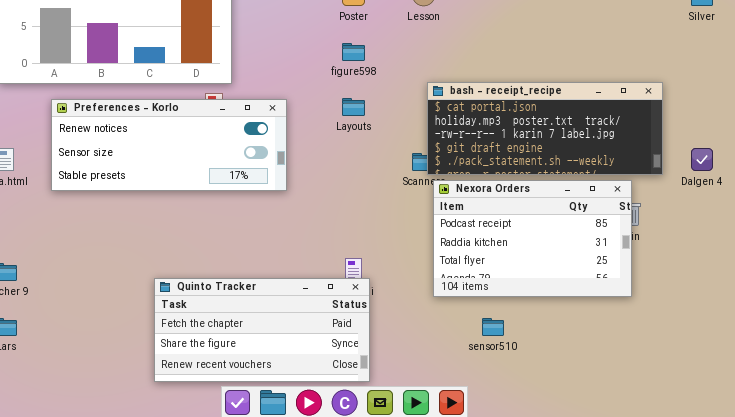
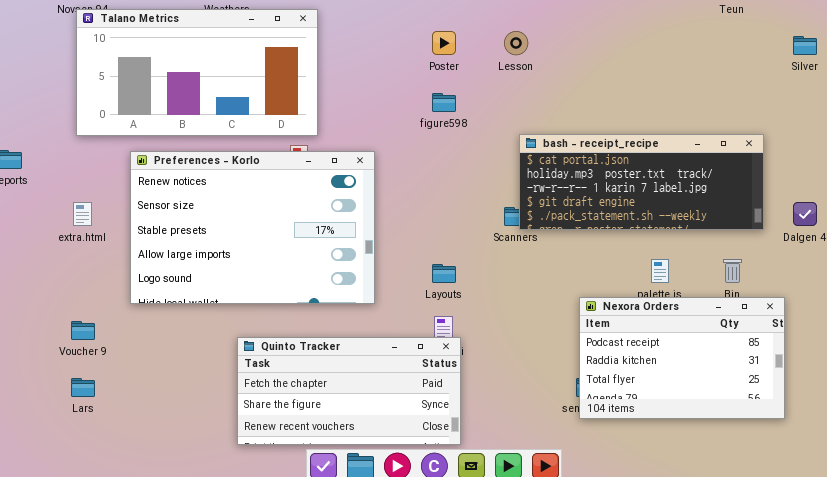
Layouts: [342,98,365,116] -> [432,264,456,283], moved
Preferences - Korlo: [51,99,287,191] -> [130,151,375,304], resized
Nexora Orders: [433,180,632,297] -> [579,297,785,419], moved

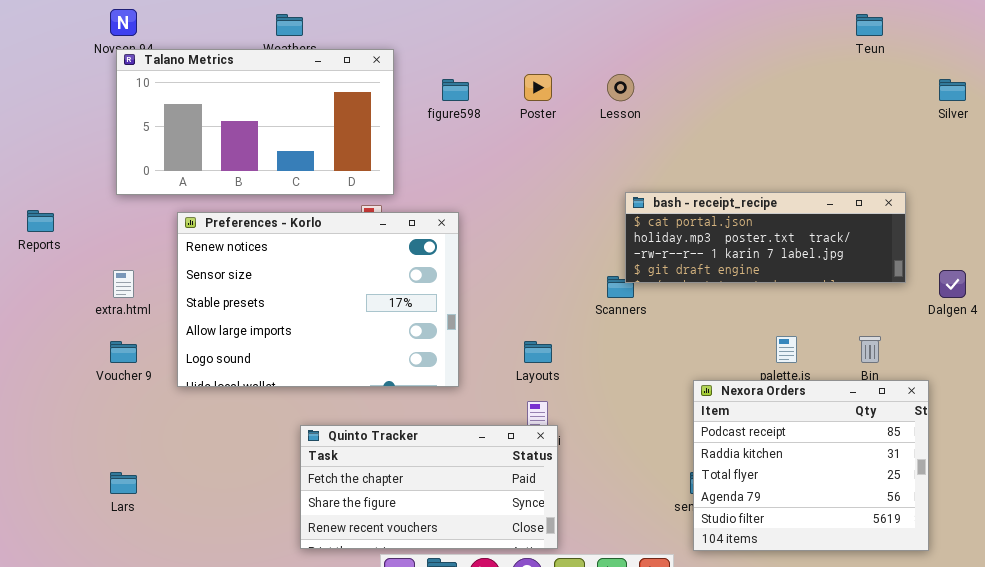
figure598: [432,93,456,112] -> [442,79,469,101], moved
bash - receipt_recipe: [519,134,764,230] -> [625,192,906,283], resized
Nexora Orders: [579,297,785,419] -> [693,380,929,551], resized
Voucher 9: [71,321,95,340] -> [110,341,137,363], moved

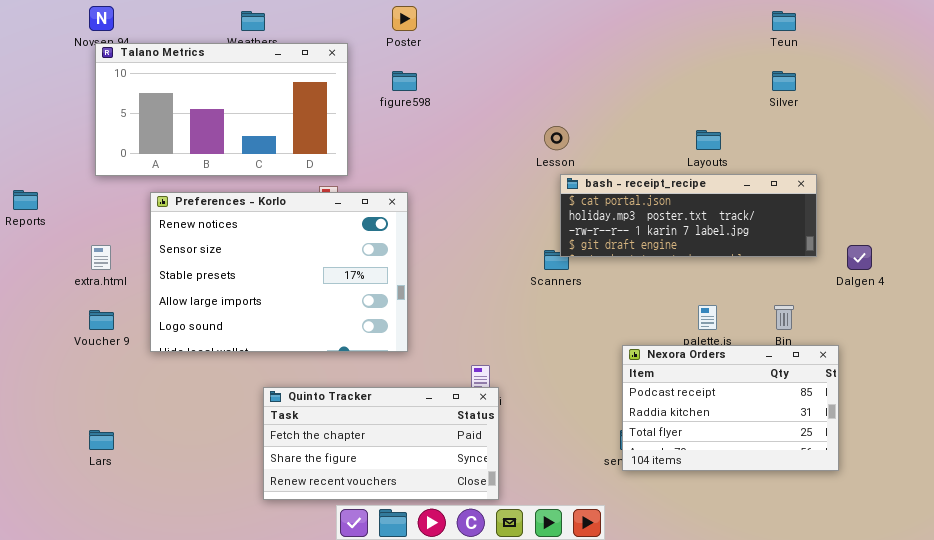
Poster: [524,74,552,101] -> [392,6,417,31], moved
Lesson: [607,74,634,101] -> [544,126,569,150], moved
Silver: [939,79,966,101] -> [772,71,796,91], moved
Layouts: [524,341,552,363] -> [696,130,721,150], moved
Nexora Orders: [693,380,929,551] -> [622,345,839,471], resized

